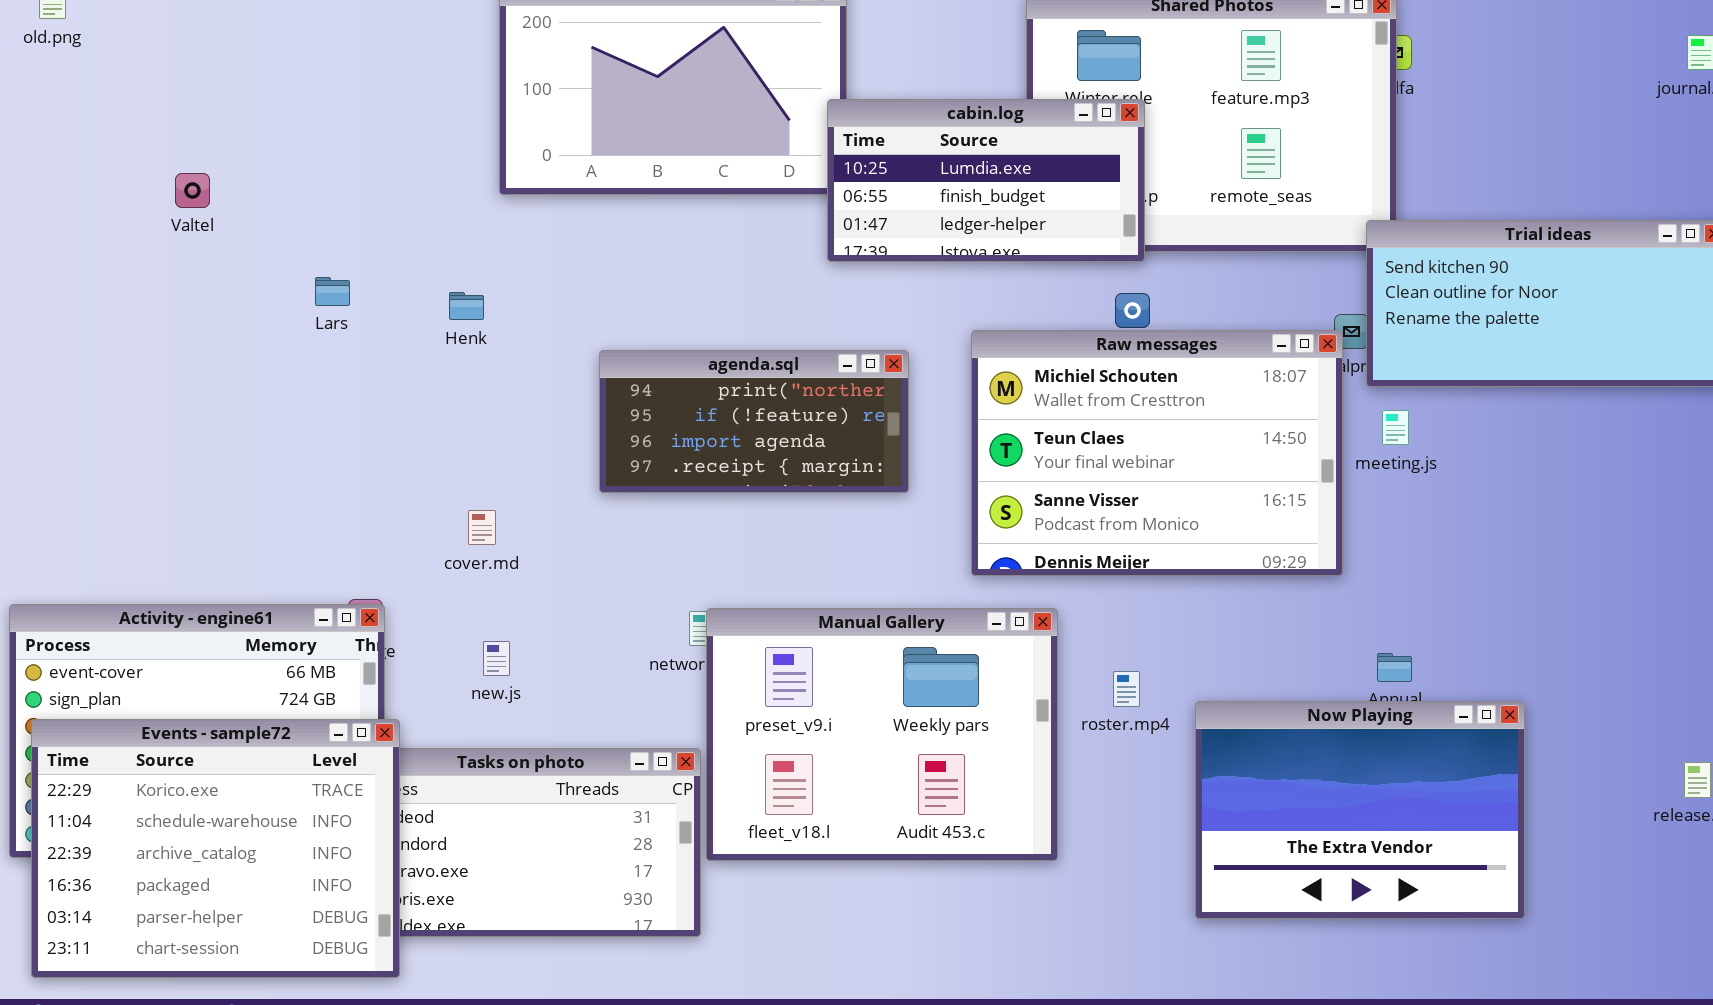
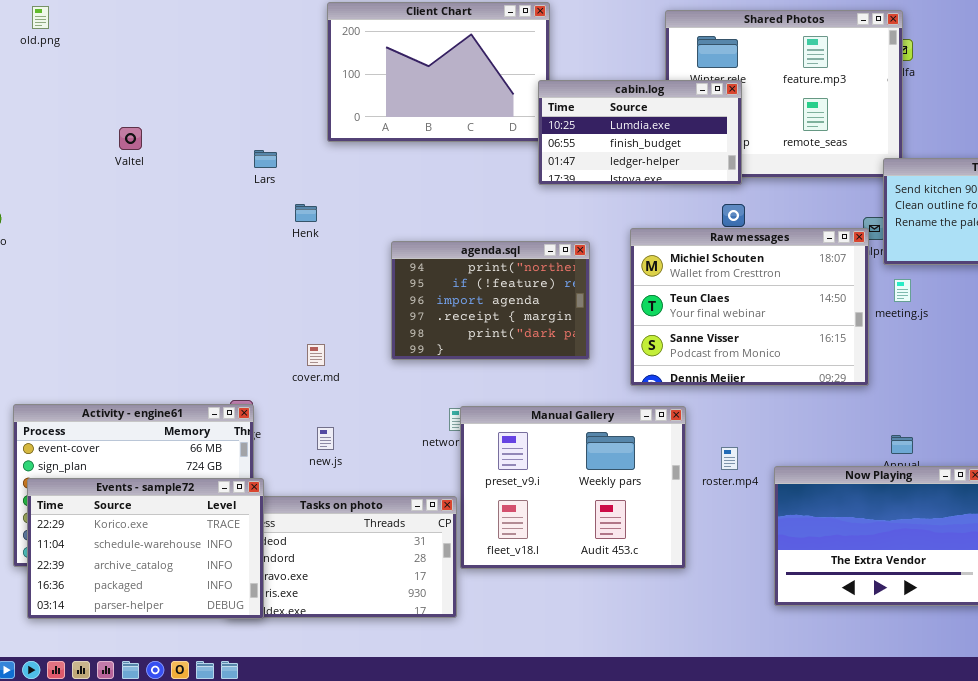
Lars: [315,277,350,306] -> [254,150,277,168], moved
agenda.sql: [599,350,909,493] -> [391,241,590,360], resized
Events - sample72: [31,719,400,978] -> [27,478,264,619], resized

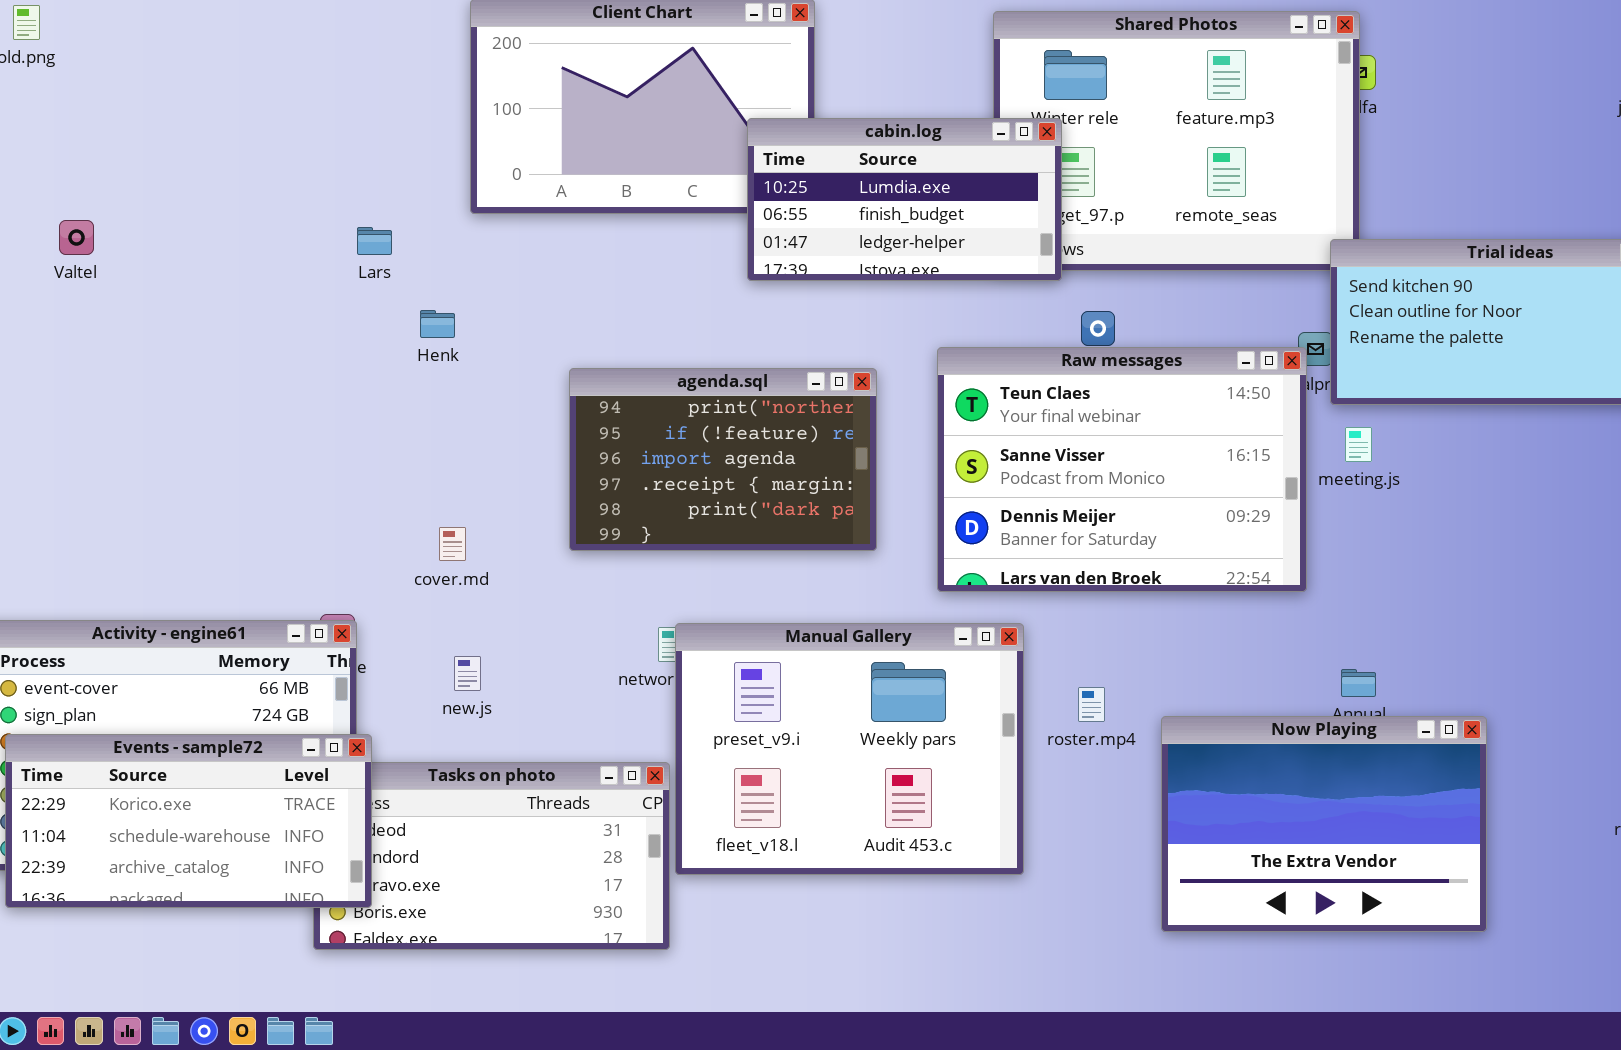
cabin.log: [538,80,742,185] -> [747,118,1062,281], moved
Valtel: [119,127,142,150] -> [59,220,94,255], moved
Raw messages: [630,228,869,386] -> [937,347,1307,592], scrolled down 1 row
Events - sample72: [27,478,264,619] -> [5,734,372,908], resized

